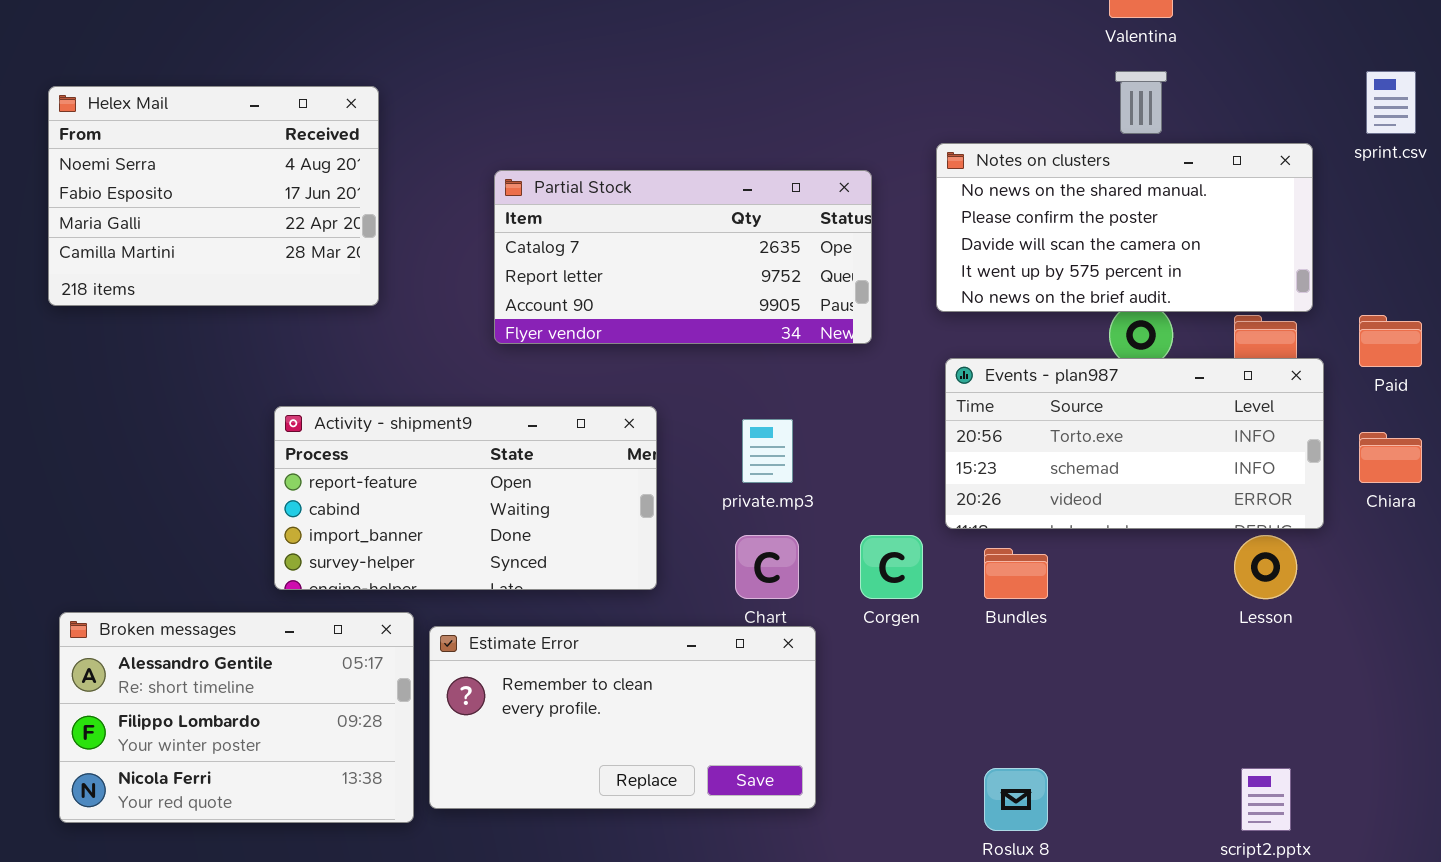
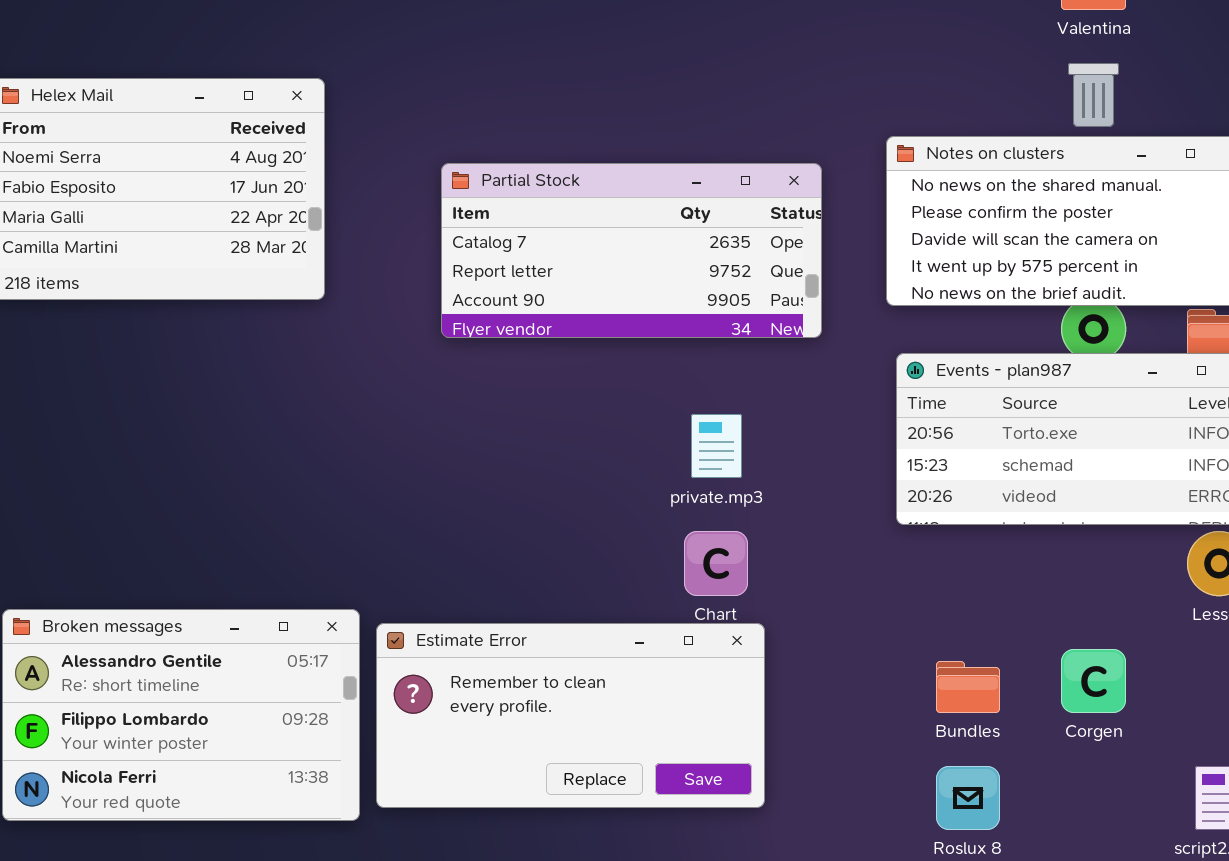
Activity - shipment9: [274,406,657,590] -> none, closed
Corgen: [860,535,923,599] -> [1061,649,1126,713], moved
Bundles: [984,548,1048,599] -> [936,661,1000,713], moved

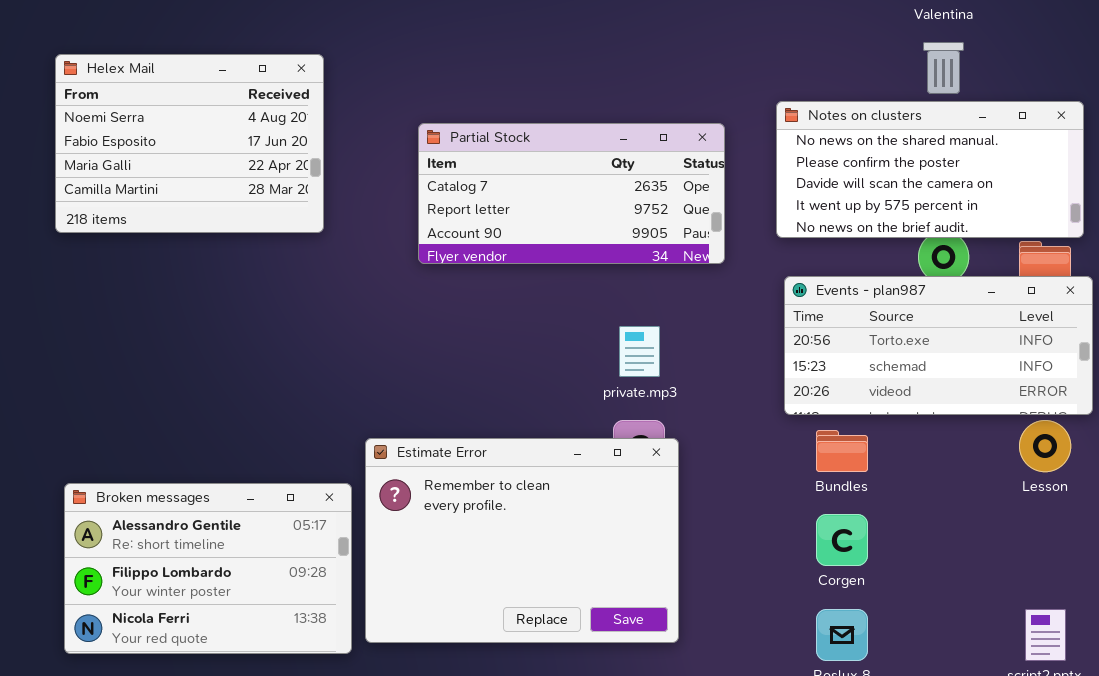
Estimate Error: [376,623,765,808] -> [365,438,679,643], resized
Corgen: [1061,649,1126,713] -> [816,514,868,566], moved
Bundles: [936,661,1000,713] -> [816,430,868,472], moved

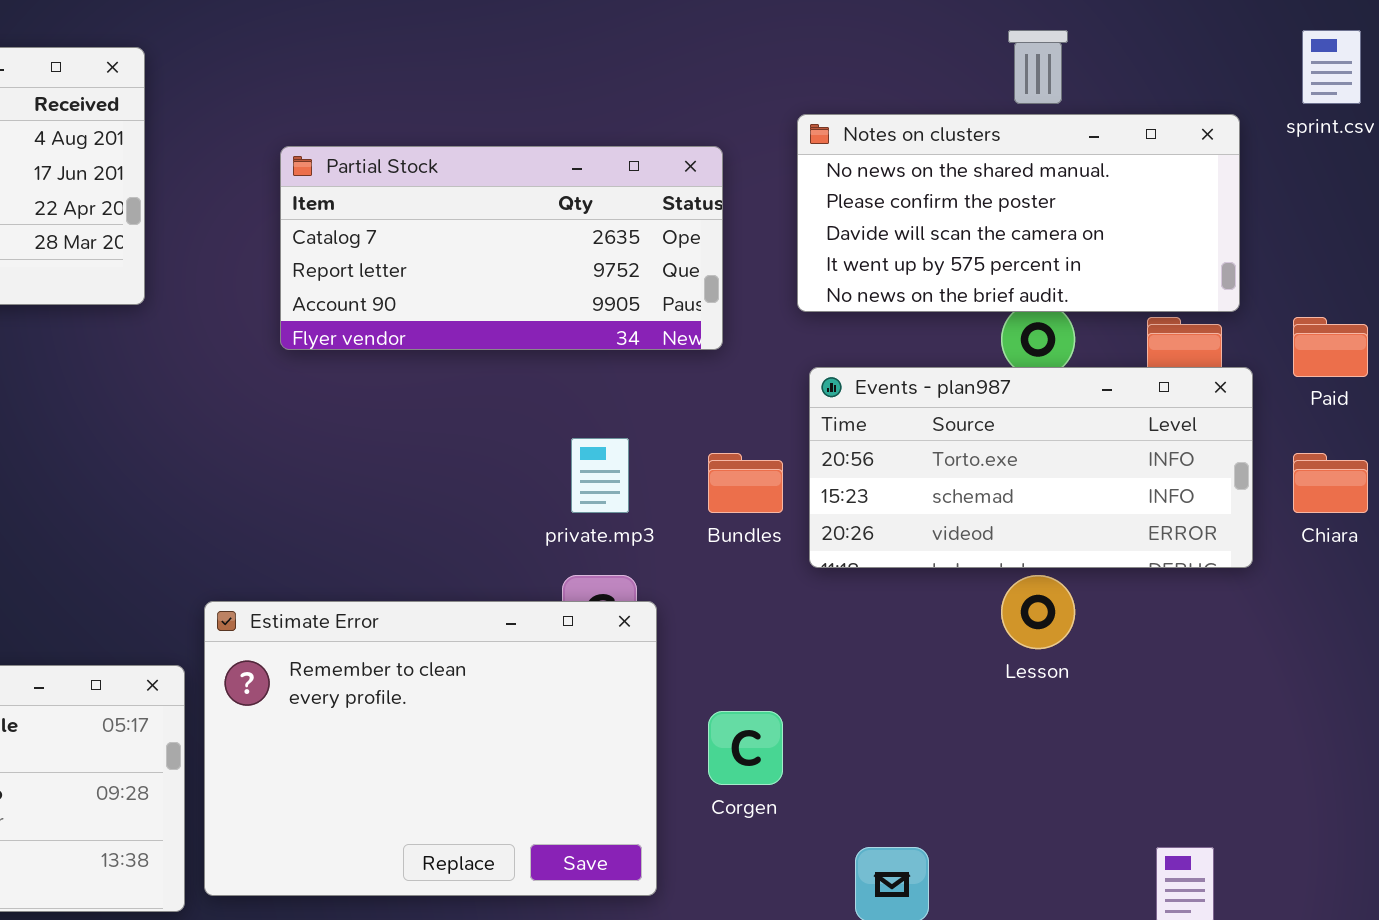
Lesson: [1019,420,1071,472] -> [1001,575,1075,649], moved
Bundles: [816,430,868,472] -> [708,453,783,513], moved
Corgen: [816,514,868,566] -> [708,711,783,785], moved

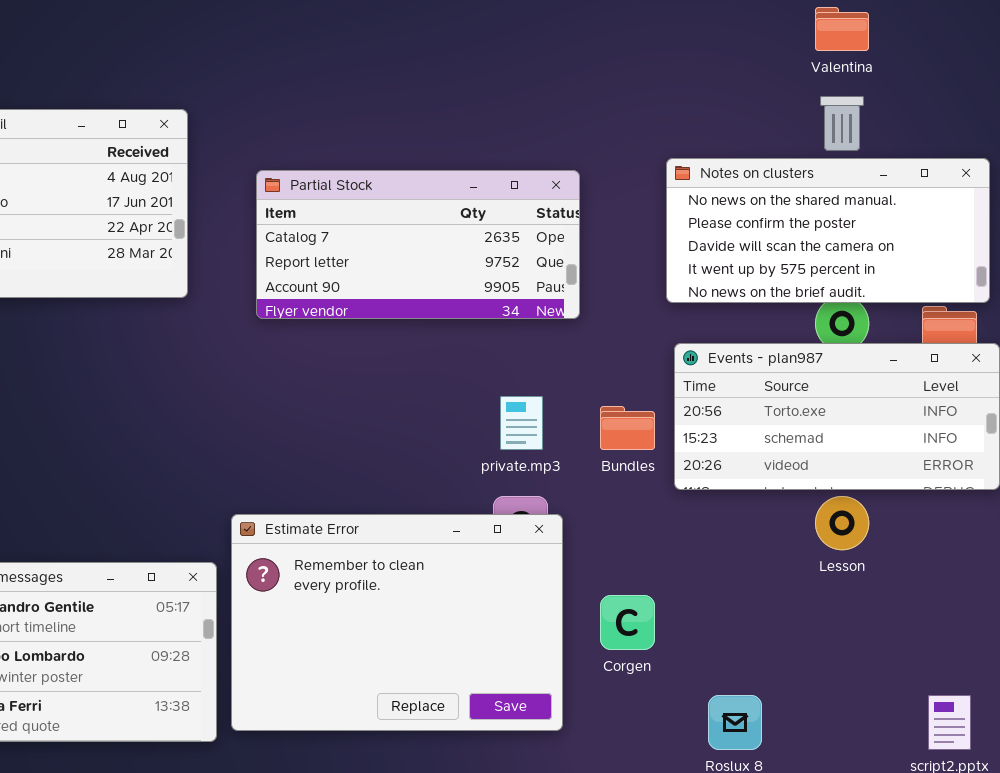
Partial Stock: [280,146,723,350] -> [256,170,580,319], moved

